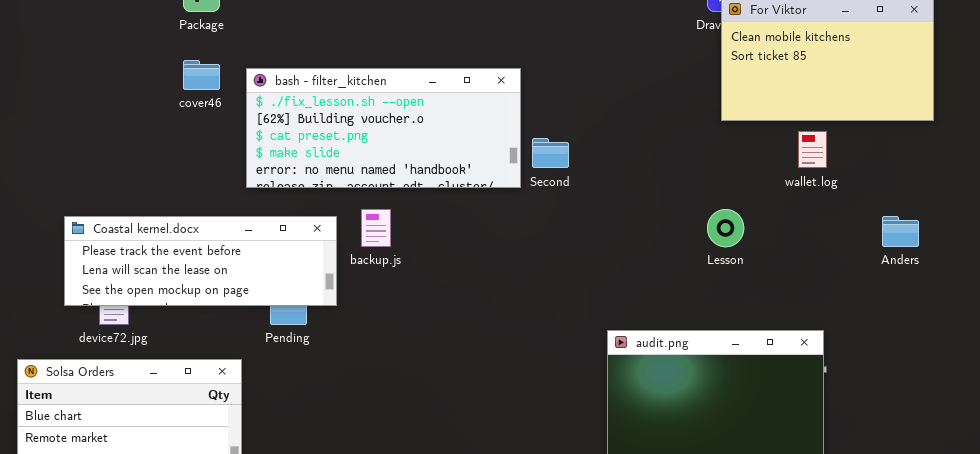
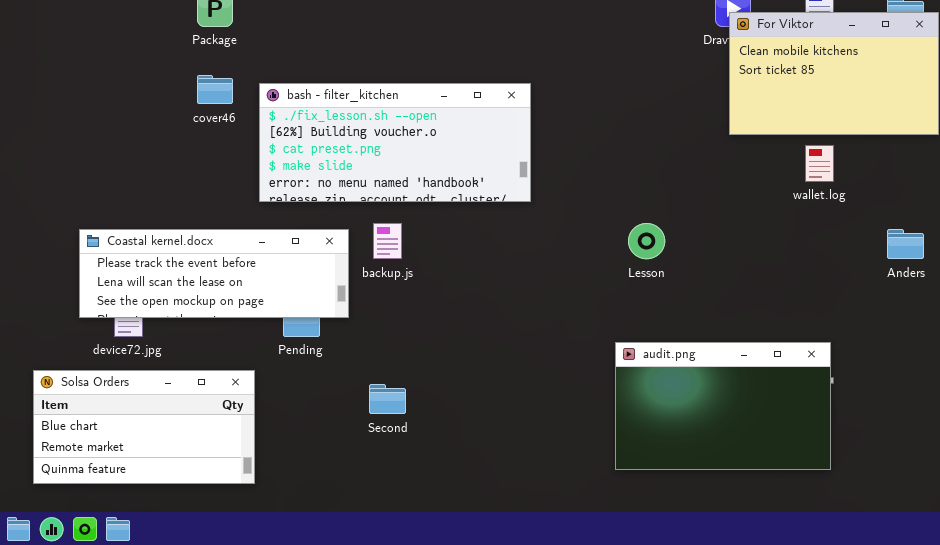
Second: [532,138,569,168] -> [369,384,406,414], moved
Lesson: [707,209,744,247] -> [628,223,665,259], moved

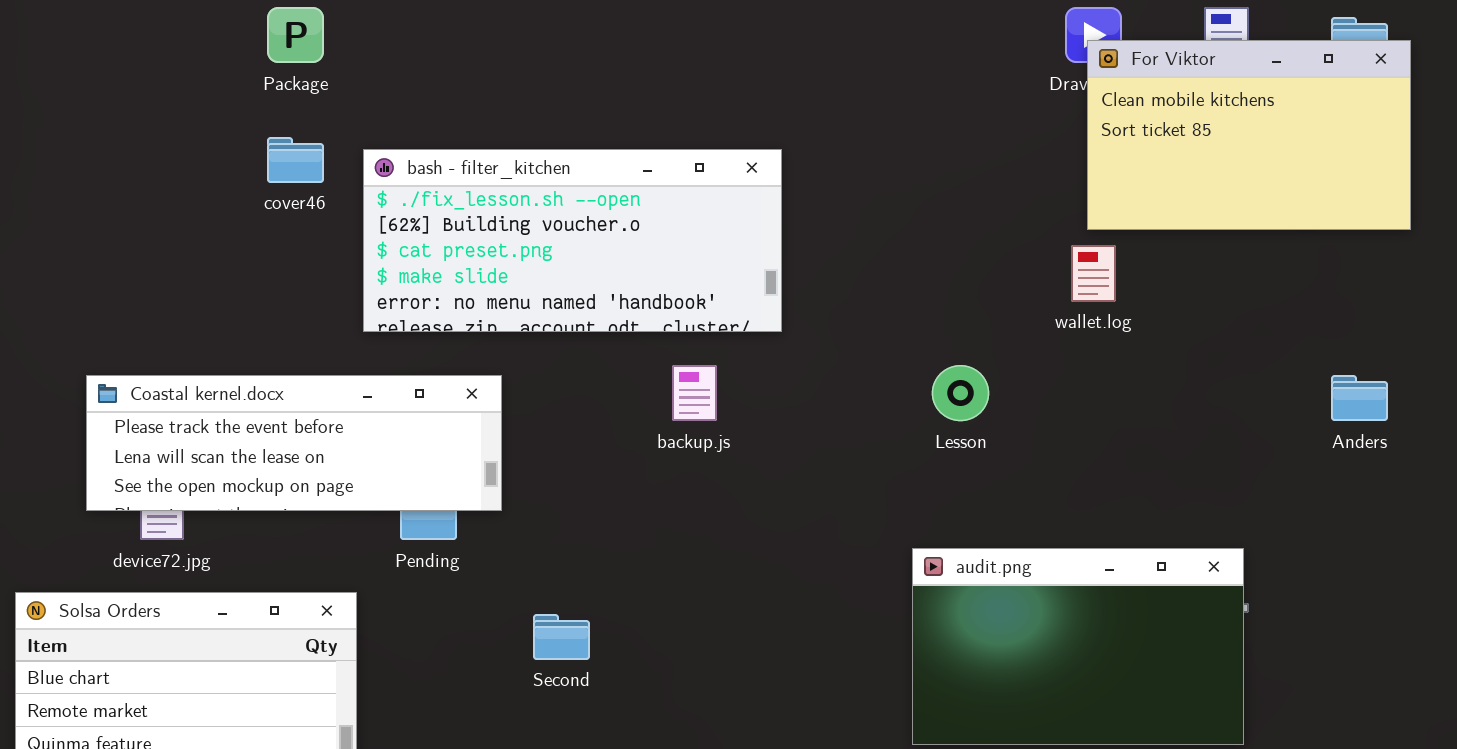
wallet.log: [805,145,834,182] -> [1071,245,1116,302], moved
backup.js: [373,223,402,259] -> [672,365,717,421], moved

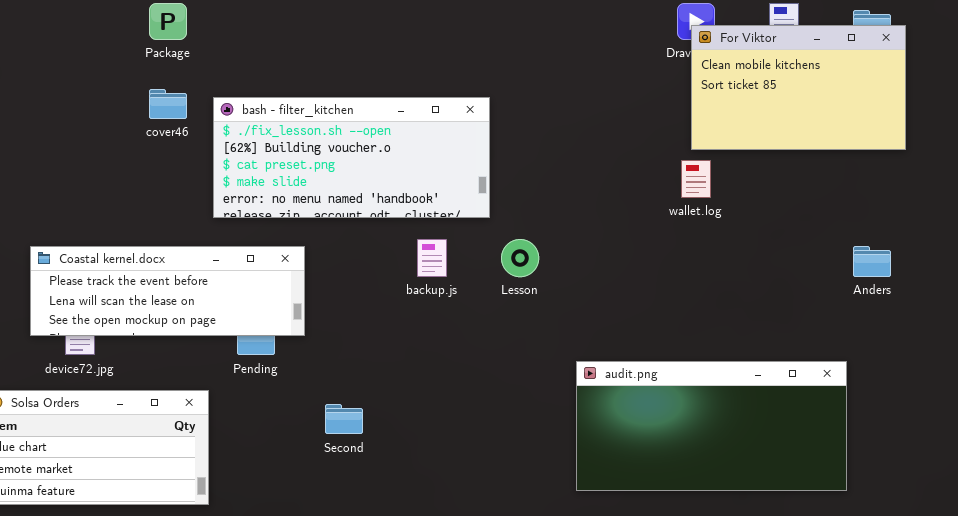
Lesson: [932,365,989,421] -> [501,239,539,277], moved
audit.png: [912,548,1244,745] -> [576,361,847,491], resized

